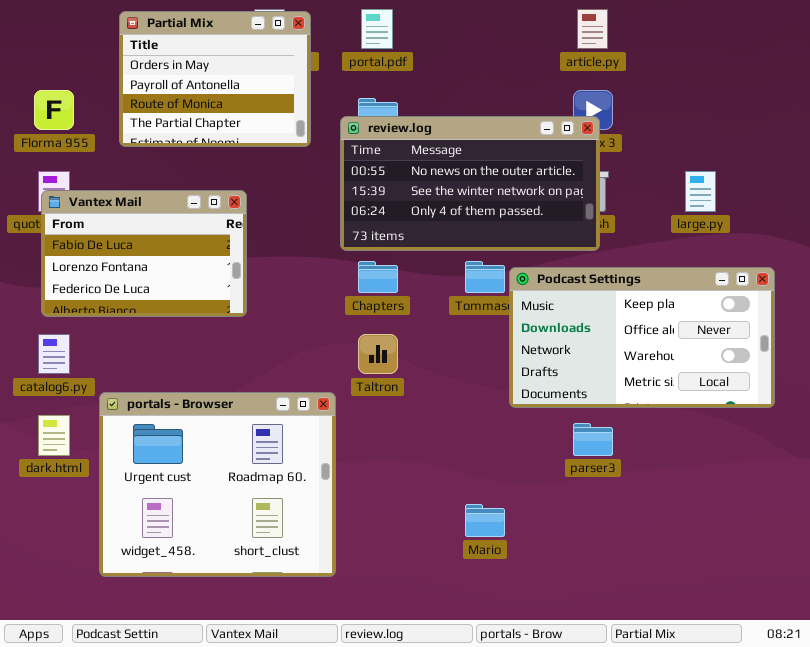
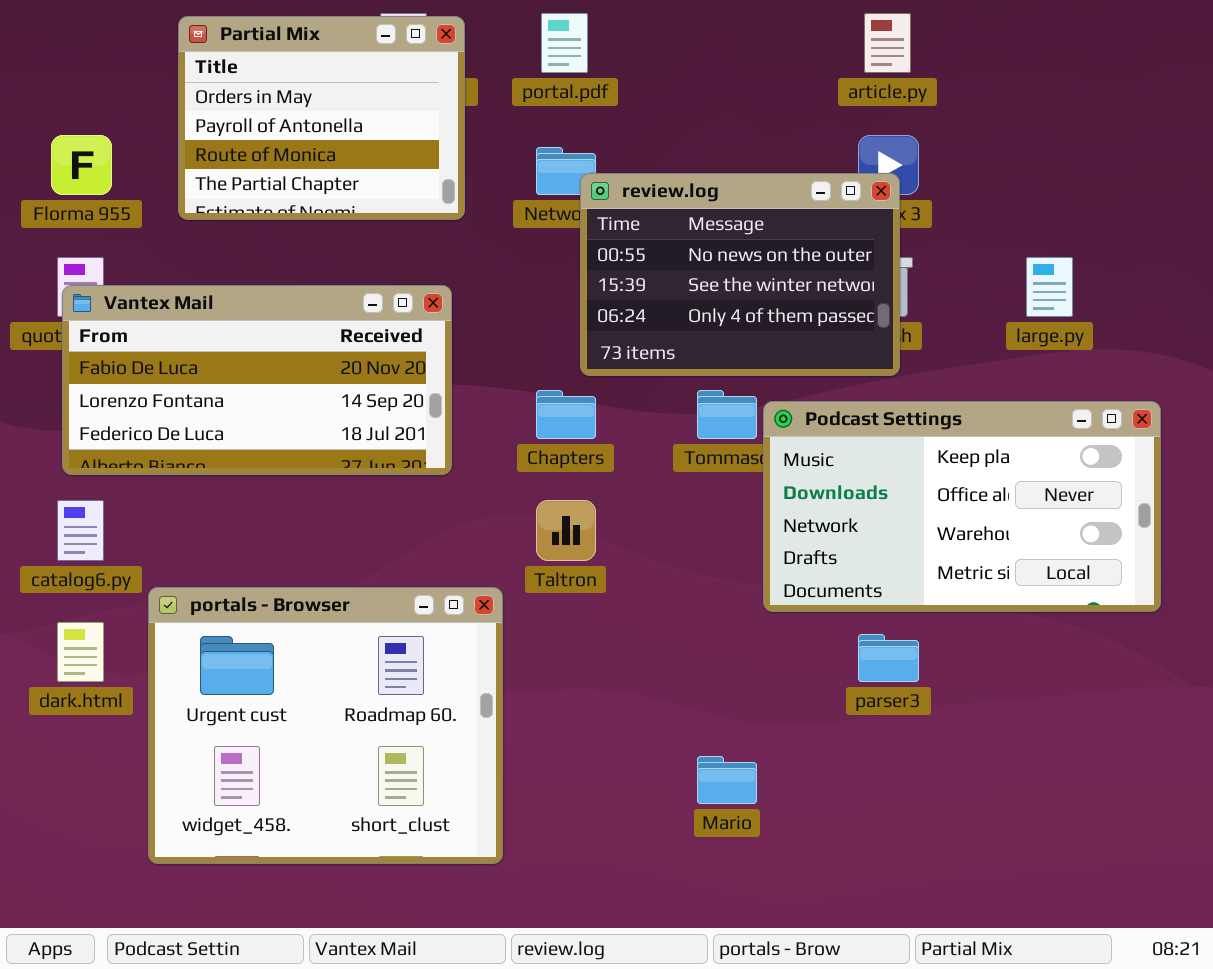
review.log: [340,116,600,251] -> [580,173,900,376], resized
Vantex Mail: [41,190,247,317] -> [62,285,452,475], resized

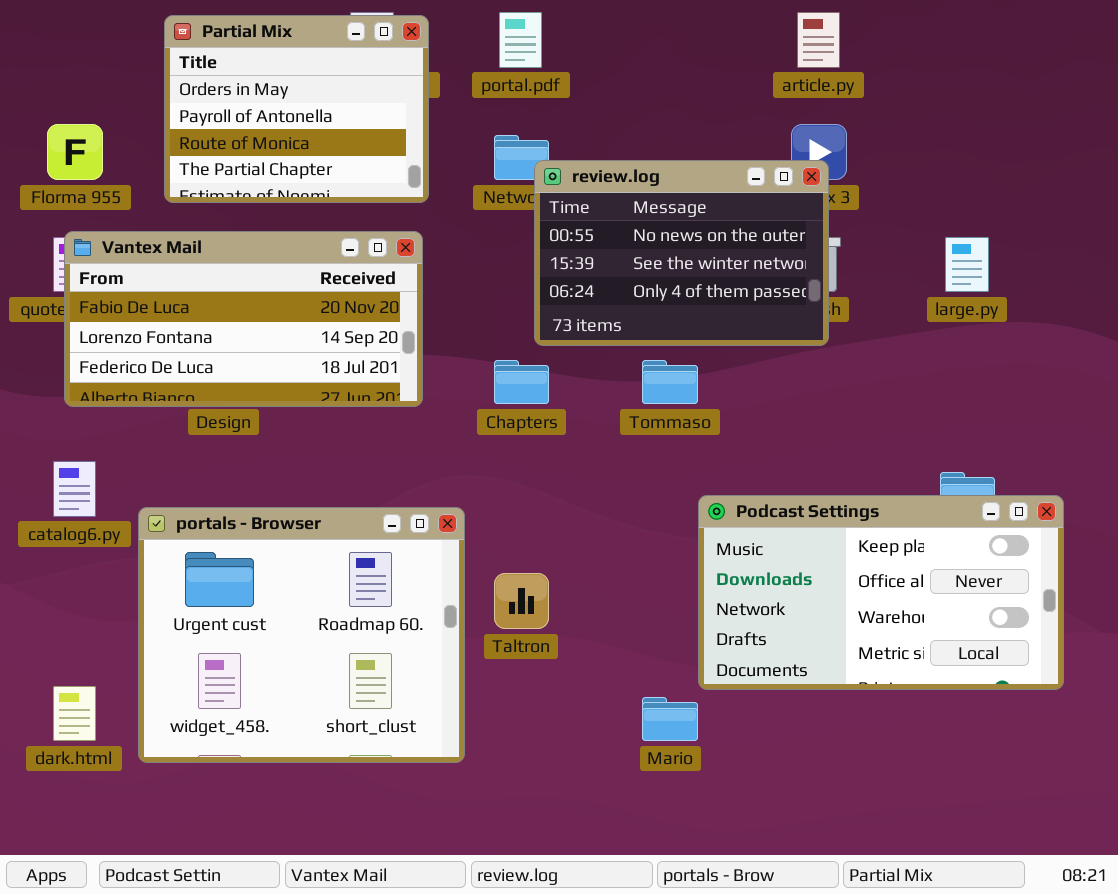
Vantex Mail: [62,285,452,475] -> [64,231,423,407], moved
Podcast Settings: [763,401,1161,612] -> [698,495,1064,690], moved
Taltron: [536,500,596,561] -> [494,573,549,629], moved
portals - Browser: [148,587,503,864] -> [138,507,465,763], moved
dark.html: [57,622,104,682] -> [53,686,96,741], moved

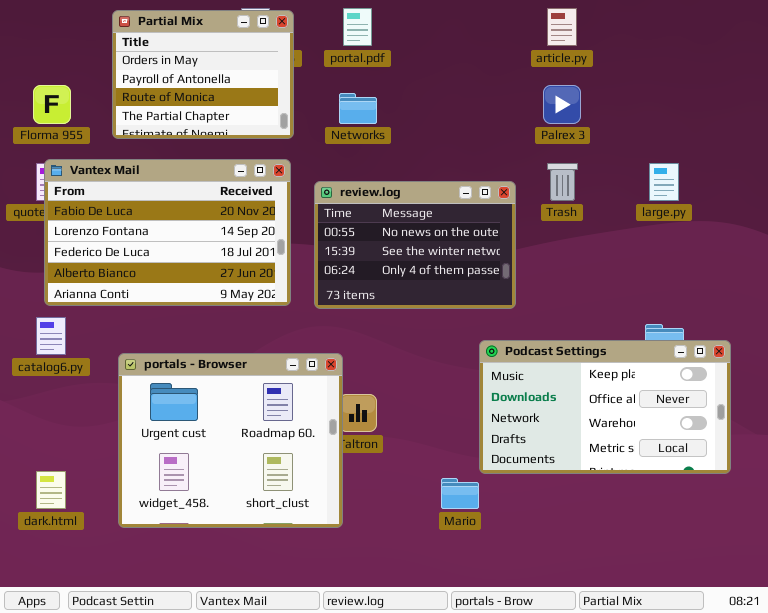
review.log: [534,160,829,346] -> [314,181,516,309], moved
Vantex Mail: [64,231,423,407] -> [44,159,291,306], resized
portals - Browser: [138,507,465,763] -> [118,353,343,528], moved

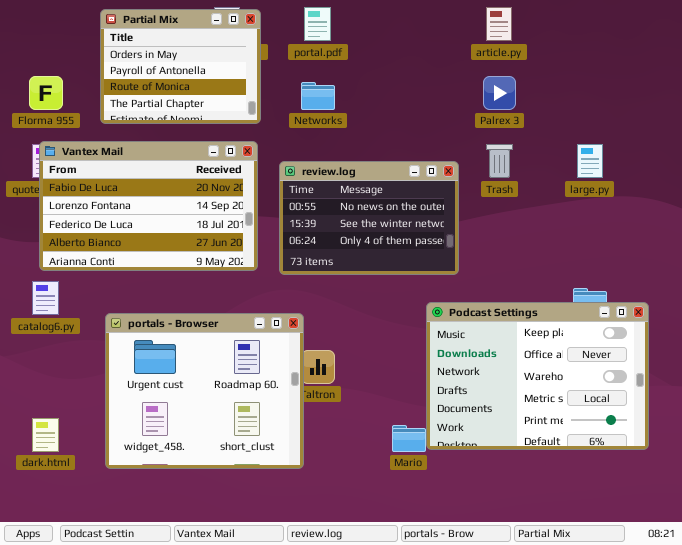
Podcast Settings: [479,340,731,474] -> [426,302,649,450], resized

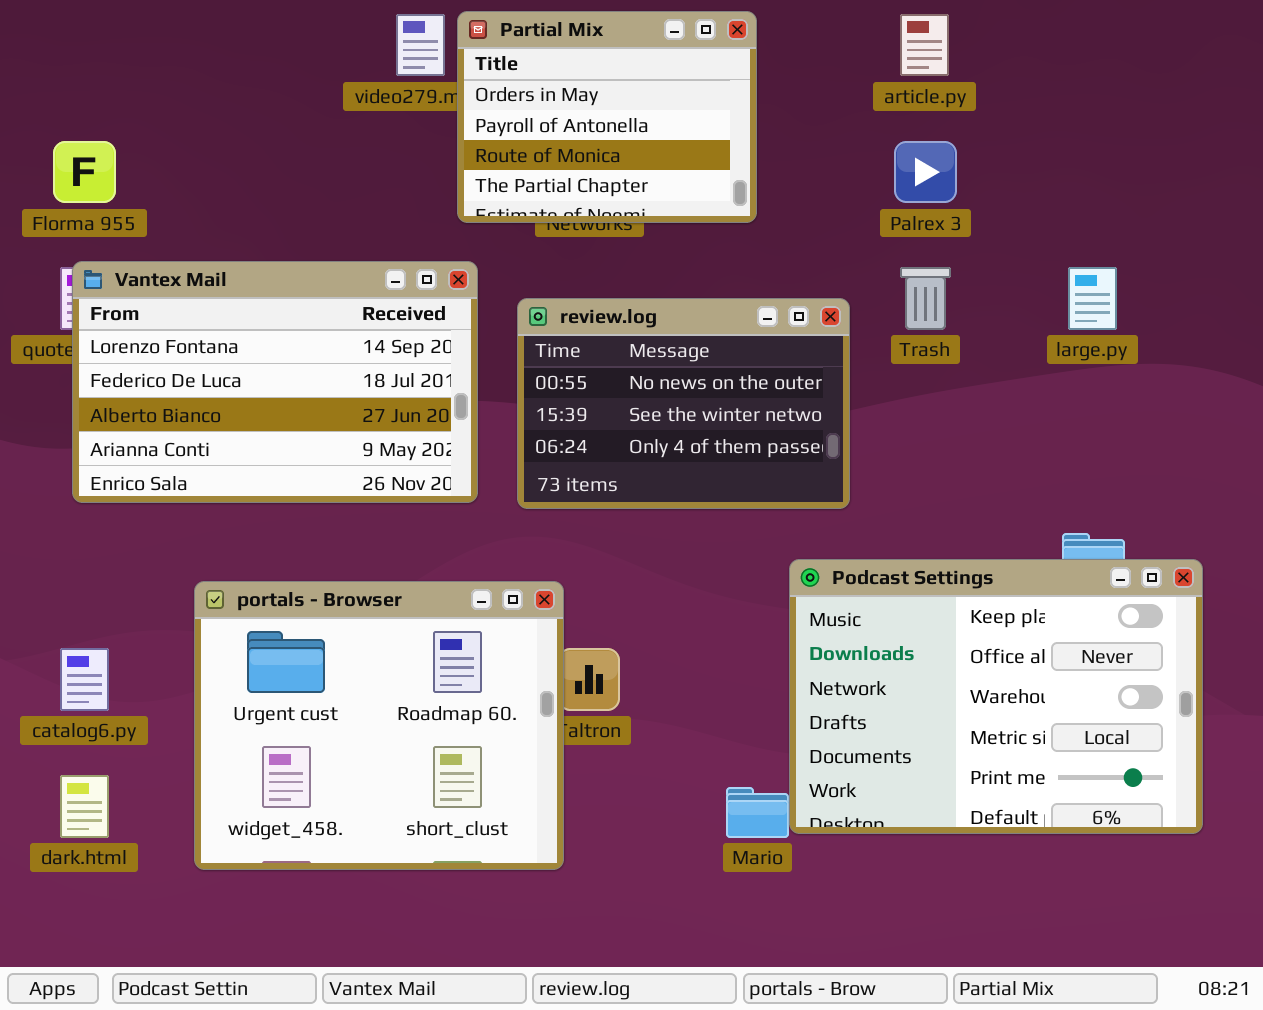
Partial Mix: [100,9,261,124] -> [457,11,757,223], moved
Vantex Mail: [39,141,258,271] -> [72,261,478,503], scrolled down 1 row
catalog6.py: [32,281,59,315] -> [60,648,109,711], moved

